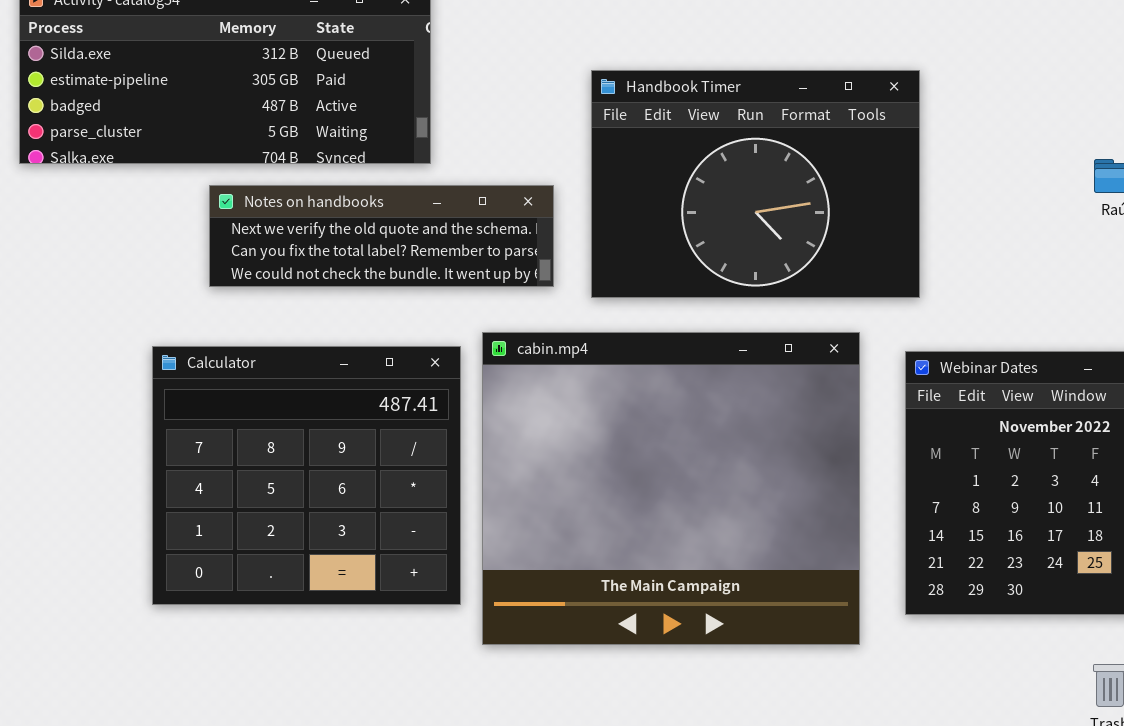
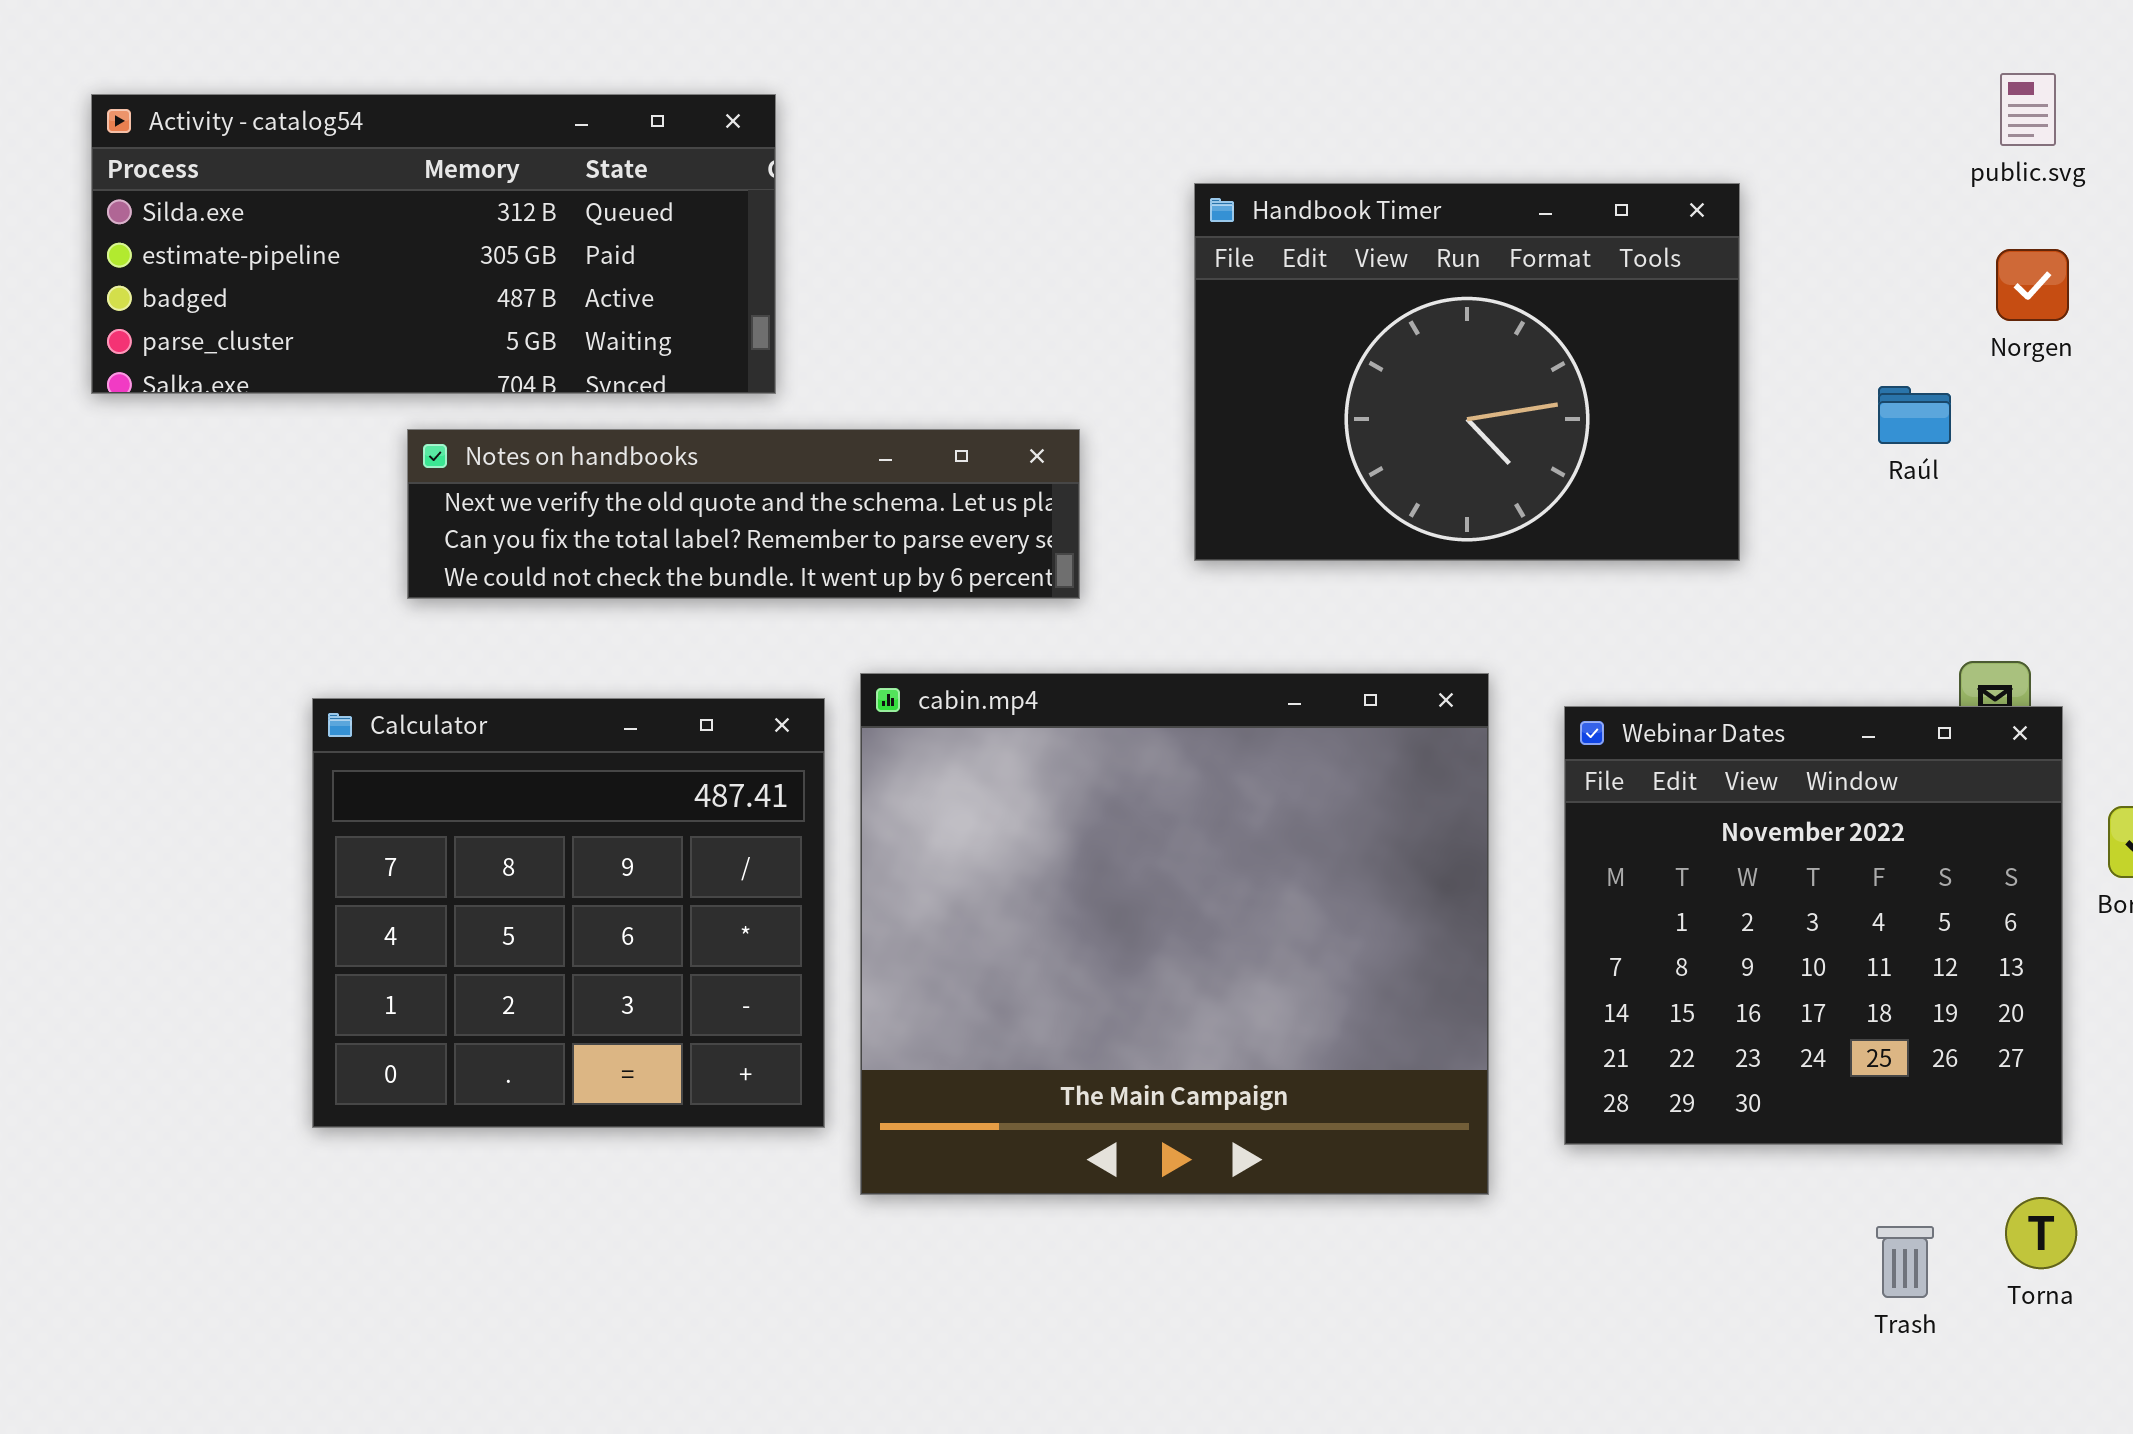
Handbook Timer: [591,70,920,298] -> [1194,183,1740,561], moved
Notes on handbooks: [209,185,554,287] -> [407,429,1080,599], resized

